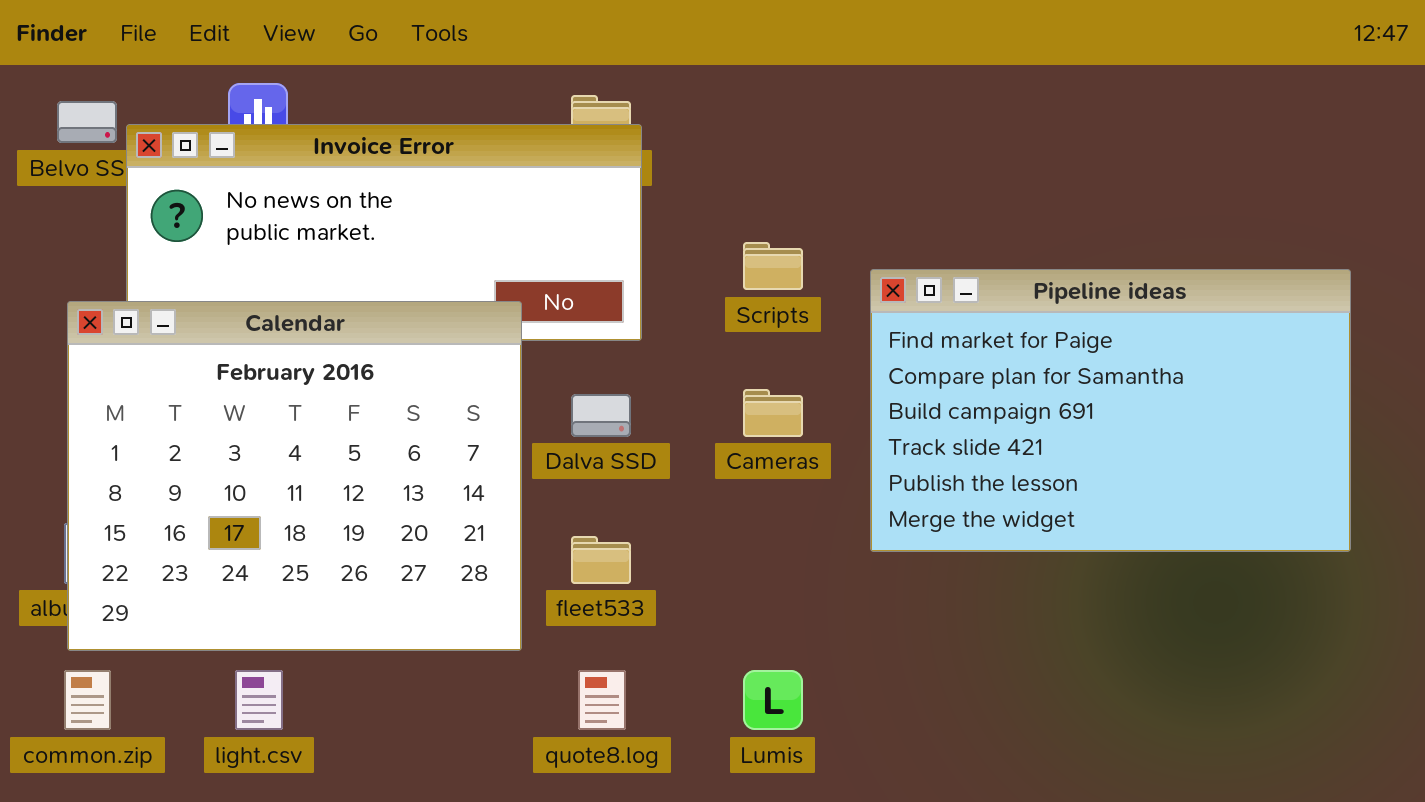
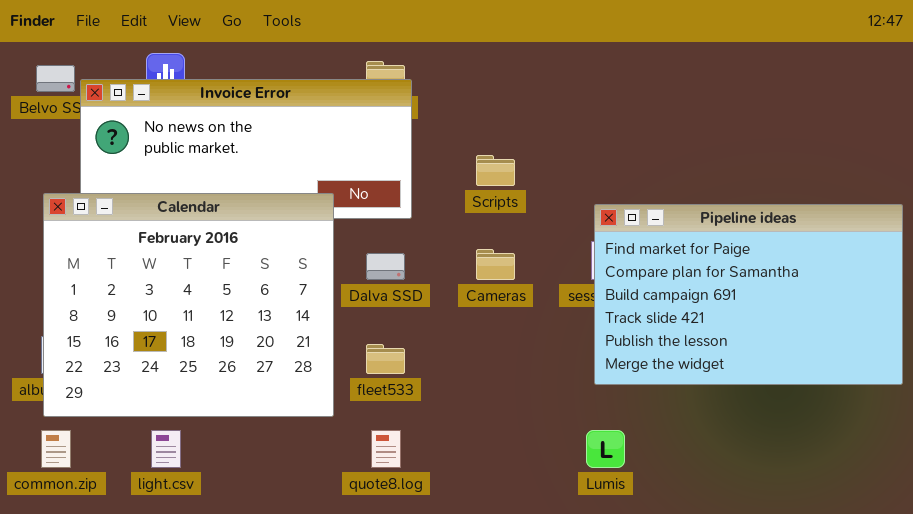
Pipeline ideas: [870,269,1351,552] -> [594,204,903,385], moved
Lumis: [743,670,803,730] -> [586,430,625,468], moved

